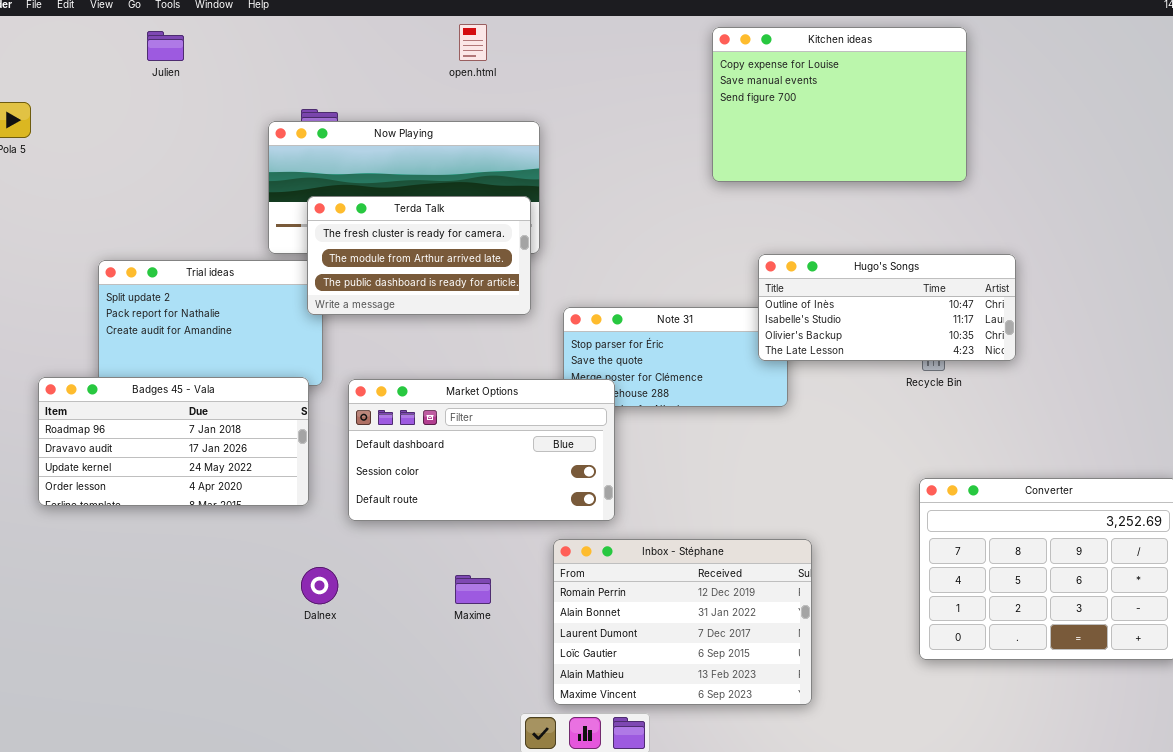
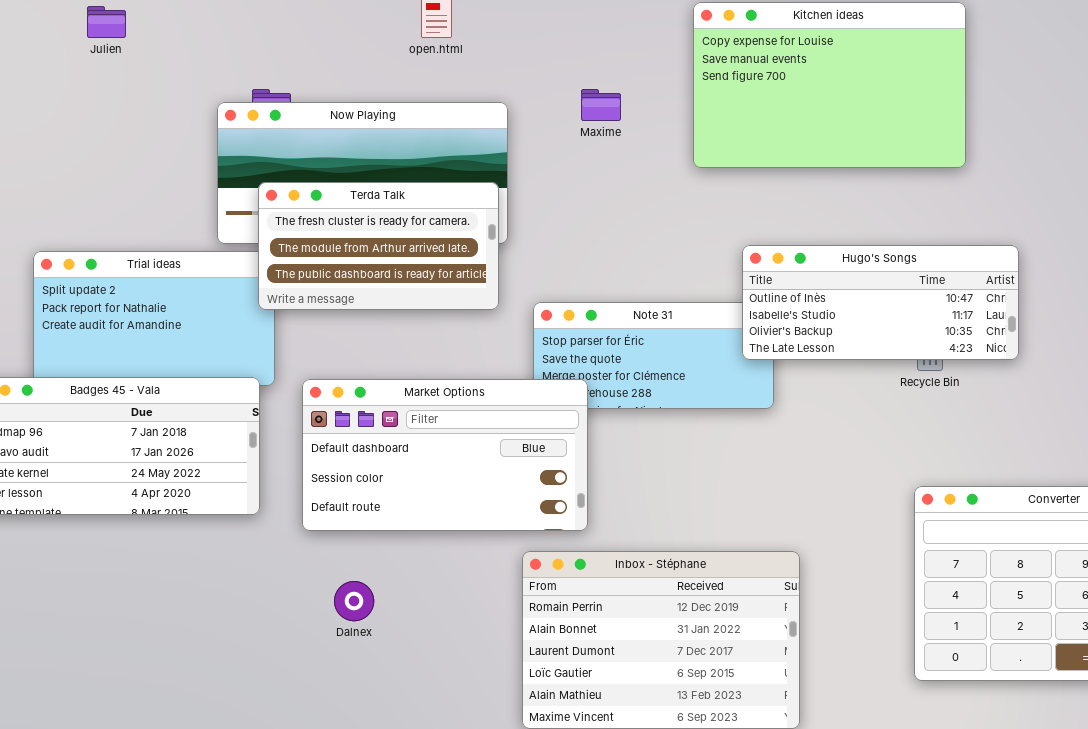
Dalnex: [301,567,338,604] -> [334,581,374,621], moved
Maxime: [455,575,491,604] -> [581,89,621,121], moved

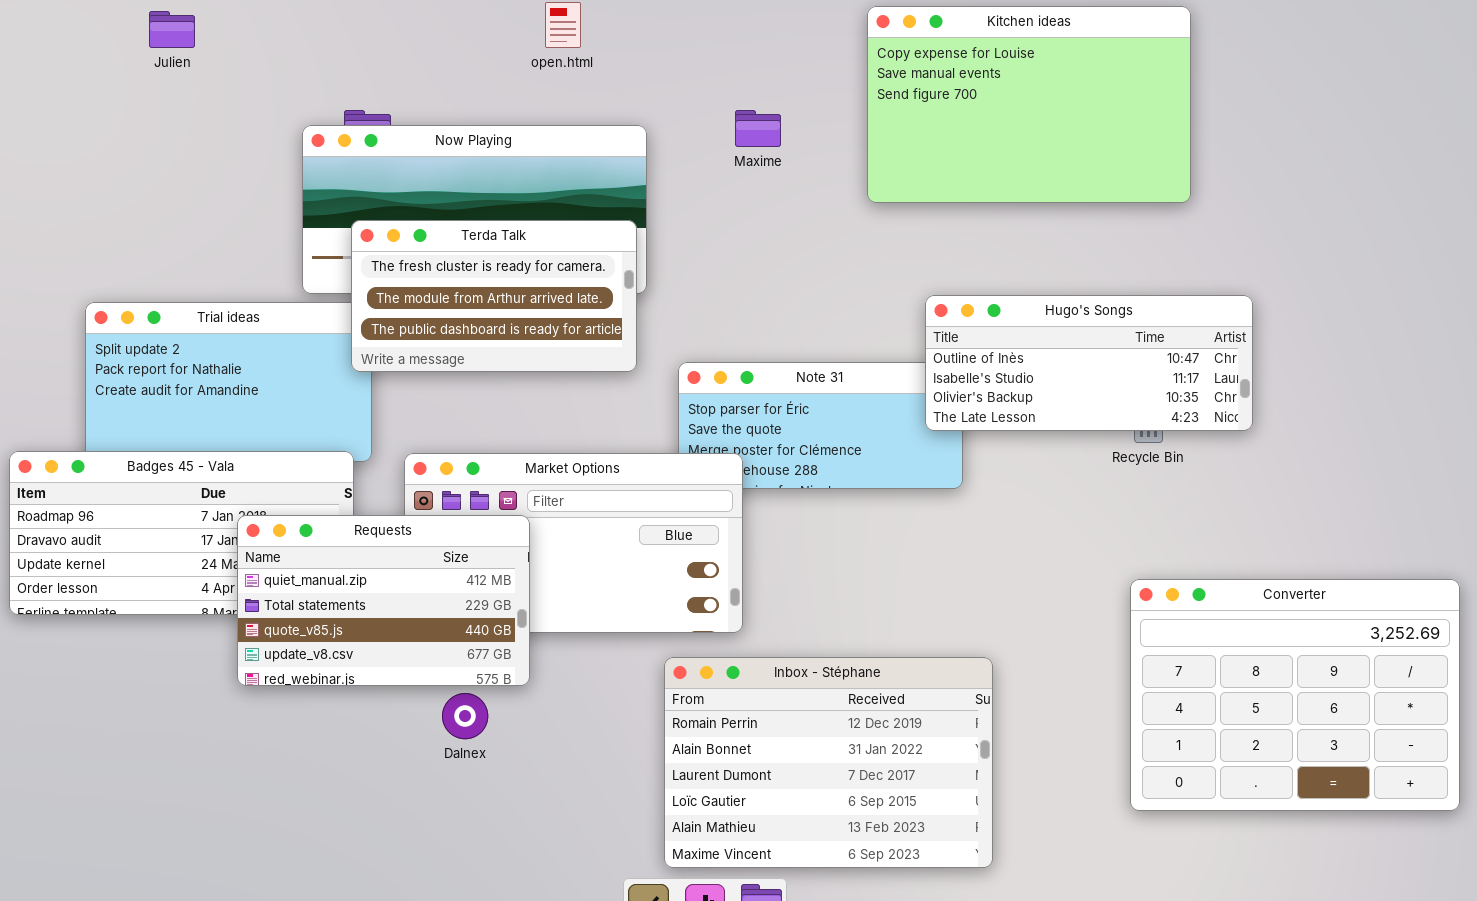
Requests: none -> [237,515,530,686], opened

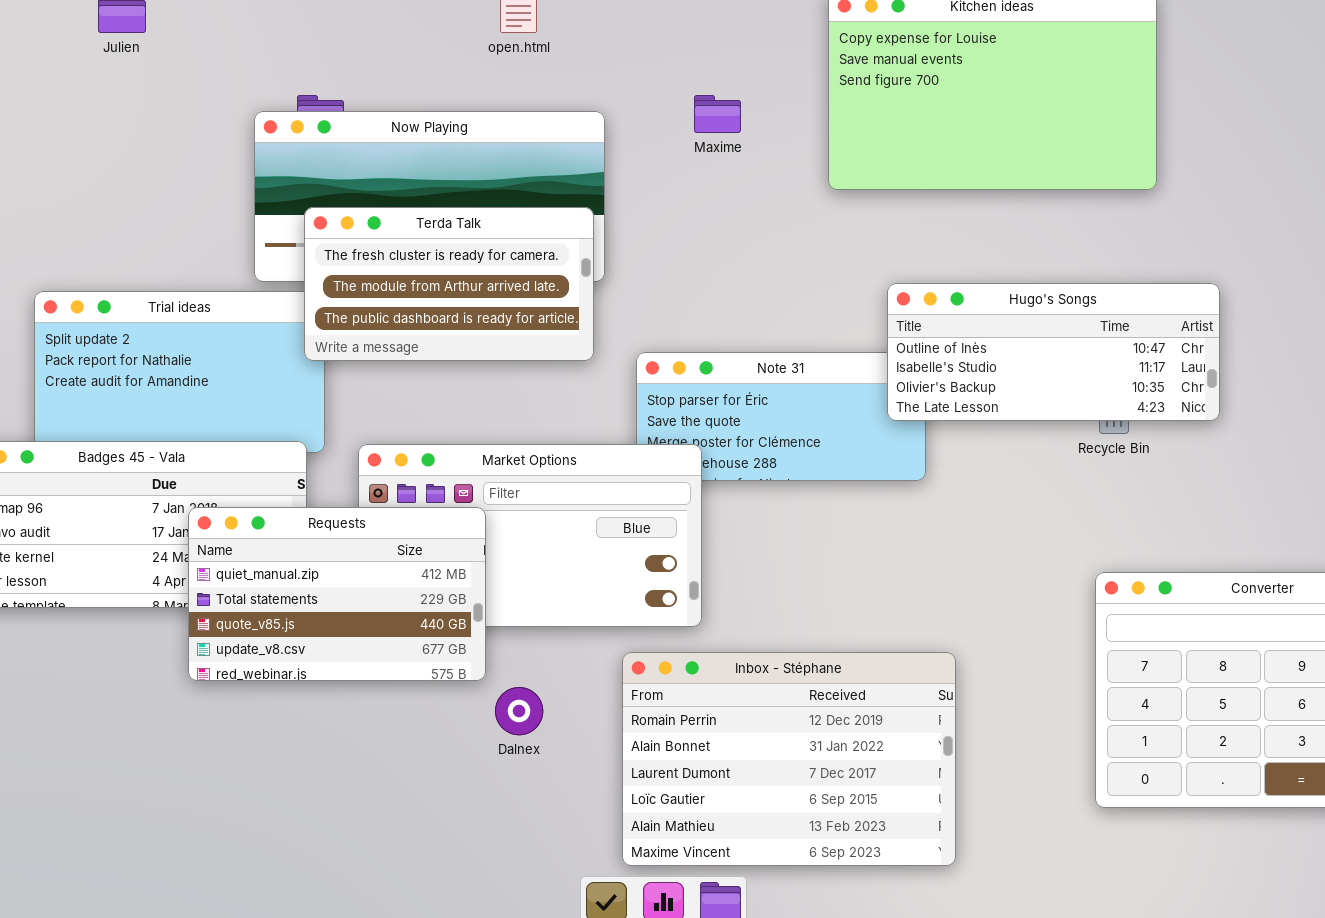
Dalnex: [442,693,488,739] -> [495,687,543,735], moved

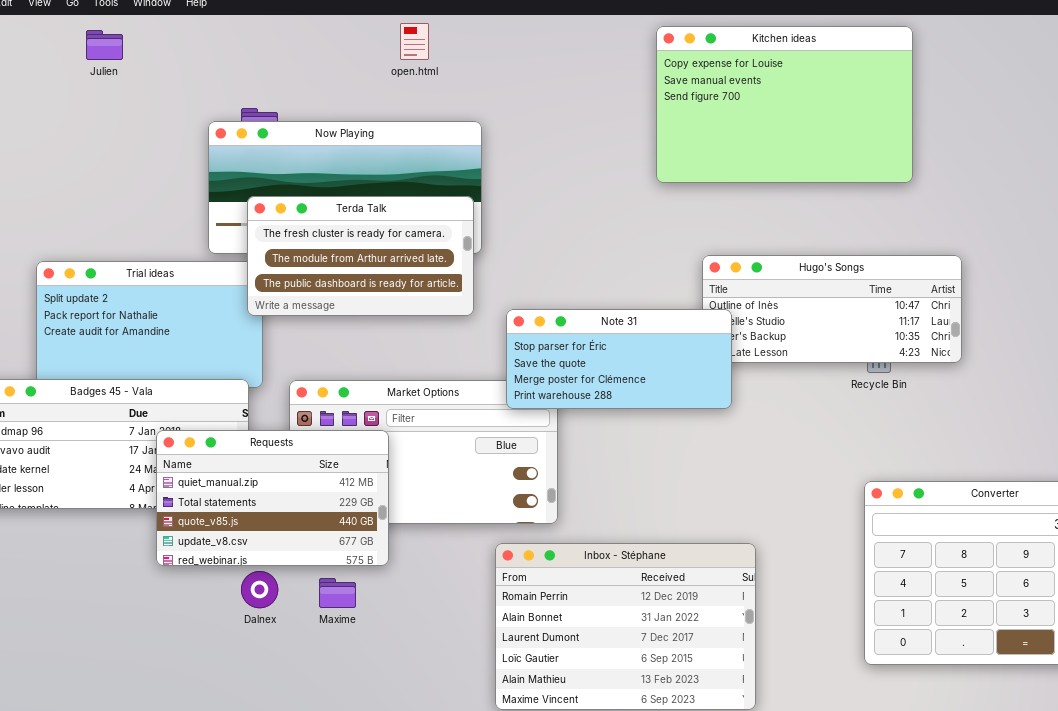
Maxime: [694,95,741,133] -> [319,578,356,608], moved
Note 31: [636,352,926,481] -> [506,309,732,409], raised
Dalnex: [495,687,543,735] -> [241,571,278,608], moved

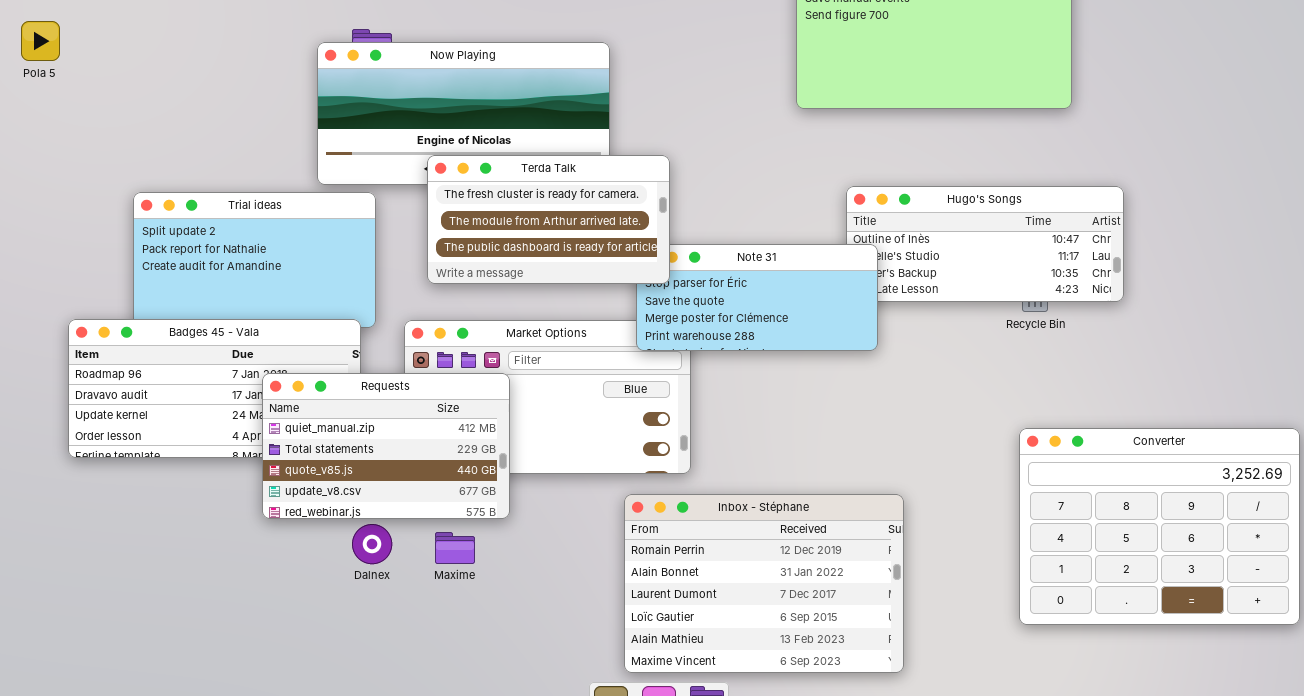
Terda Talk: [247,196,474,316] -> [427,155,670,284], moved

